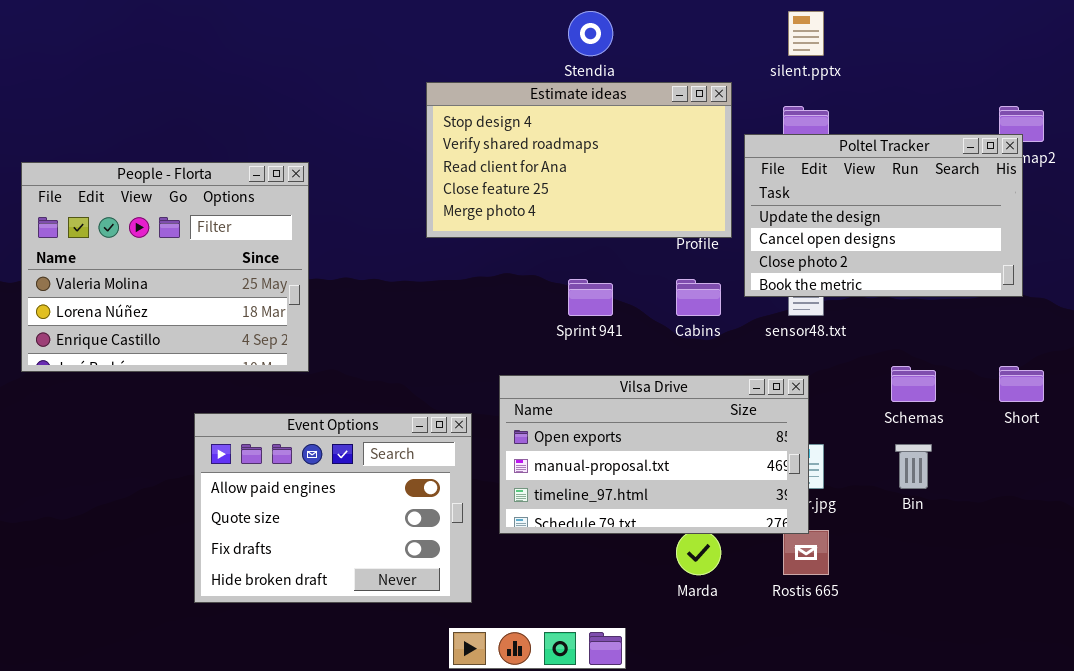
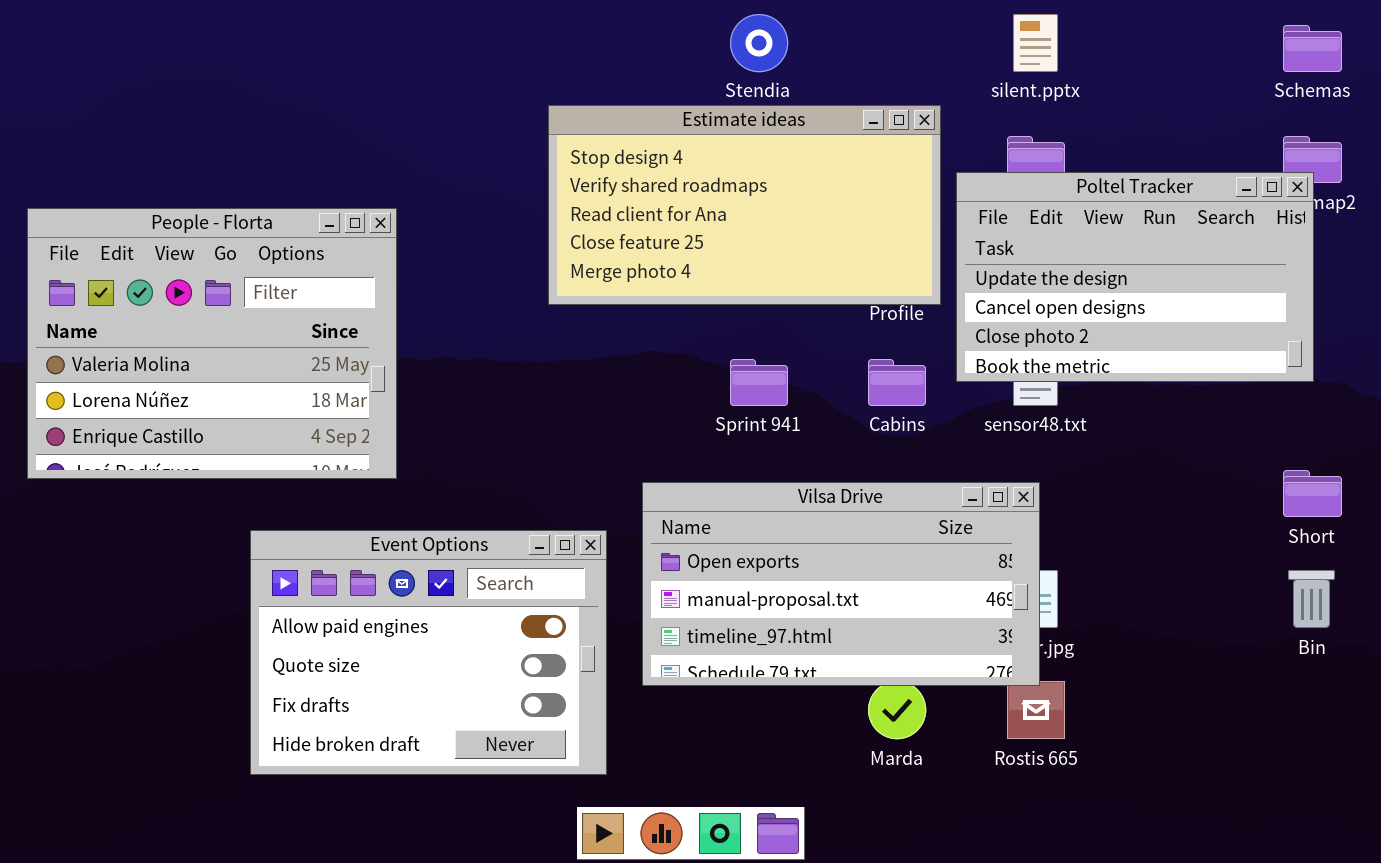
Schemas: [891,366,936,402] -> [1283,25,1342,72], moved
Bin: [895,444,932,489] -> [1288,570,1335,628], moved

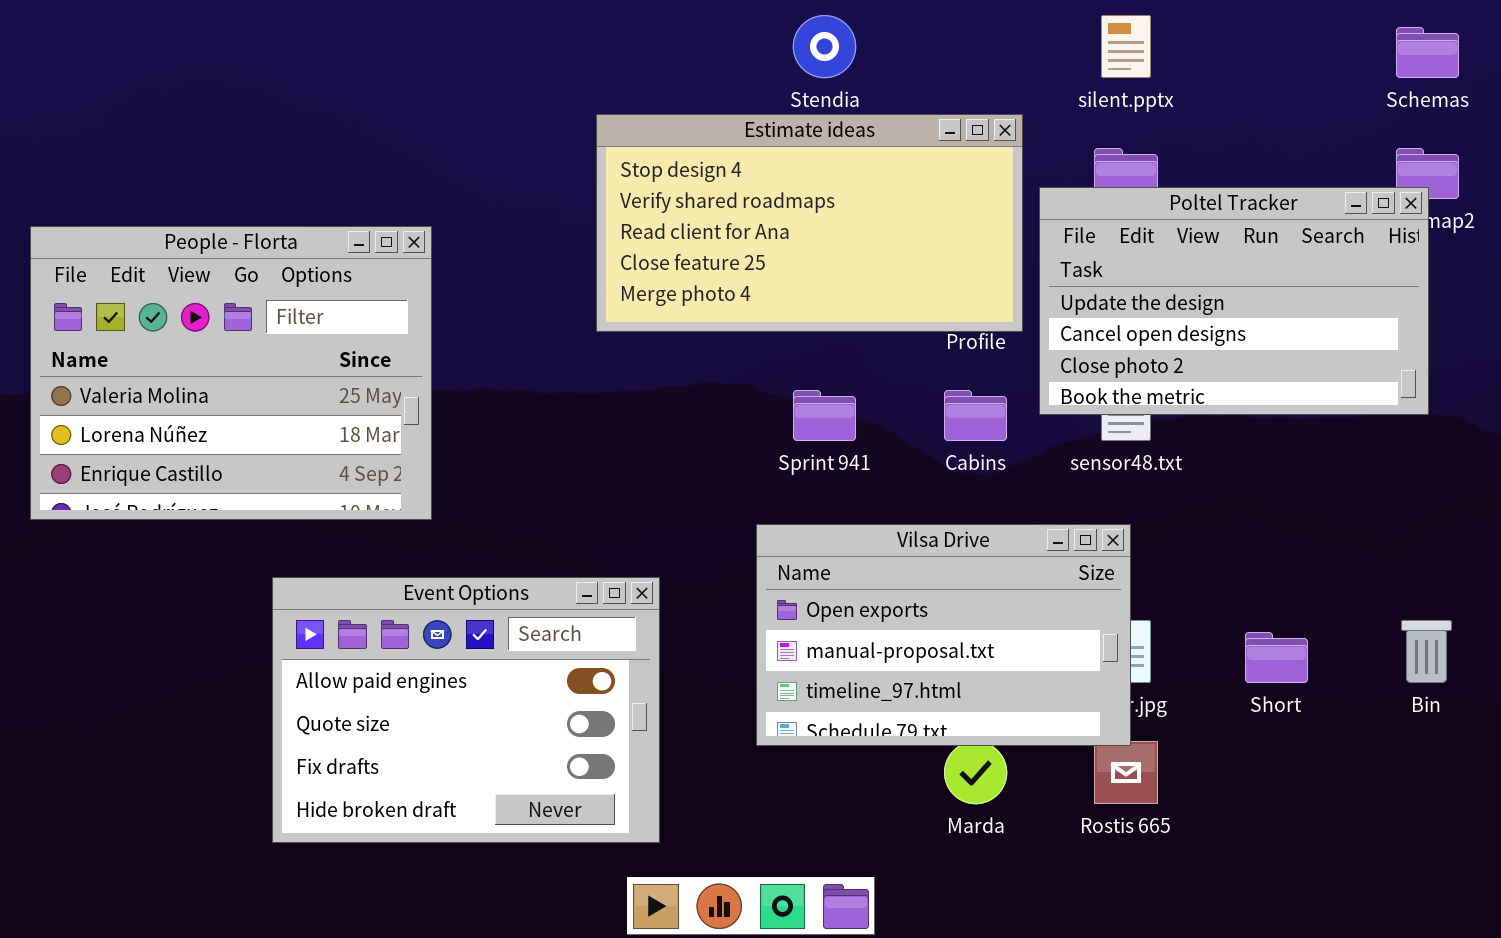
Short: [1283,470,1342,517] -> [1245,632,1308,683], moved
Vilsa Drive: [642,482,1040,686] -> [756,524,1131,746], resized

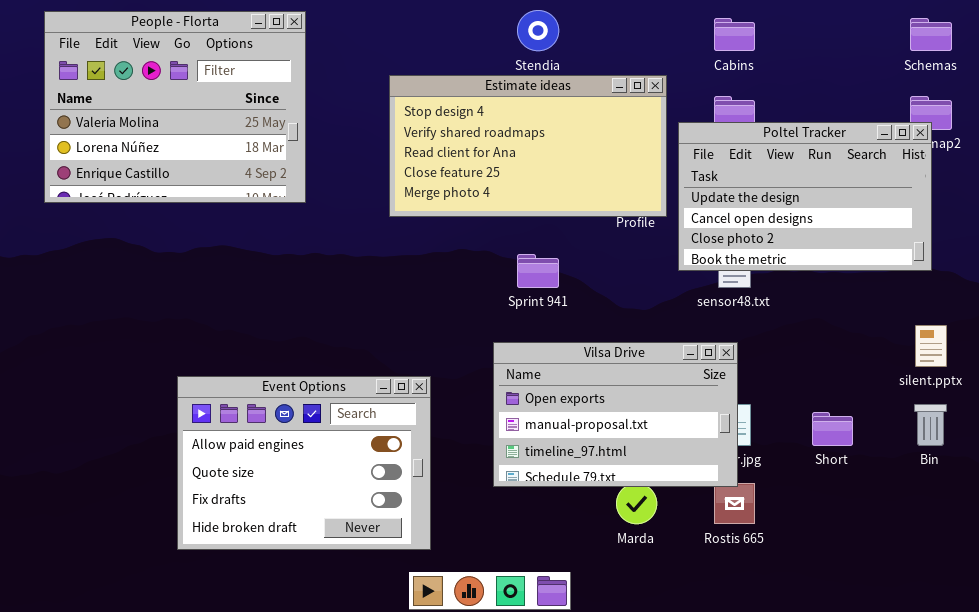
silent.pptx: [1101,15,1151,78] -> [915,325,947,367], moved
People - Florta: [30,226,432,520] -> [44,11,306,203], moved
Cabins: [944,390,1007,441] -> [714,18,755,51], moved

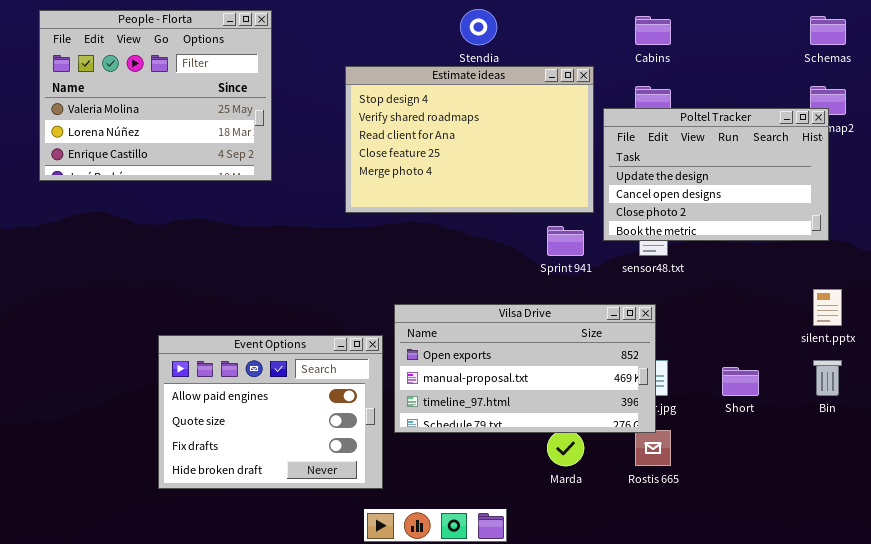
Estimate ideas: [389,75,667,217] -> [345,66,594,213], resized
Sprint 941: [517,254,559,288] -> [547,226,584,256], moved
Vilsa Drive: [493,342,738,487] -> [394,304,656,433], resized

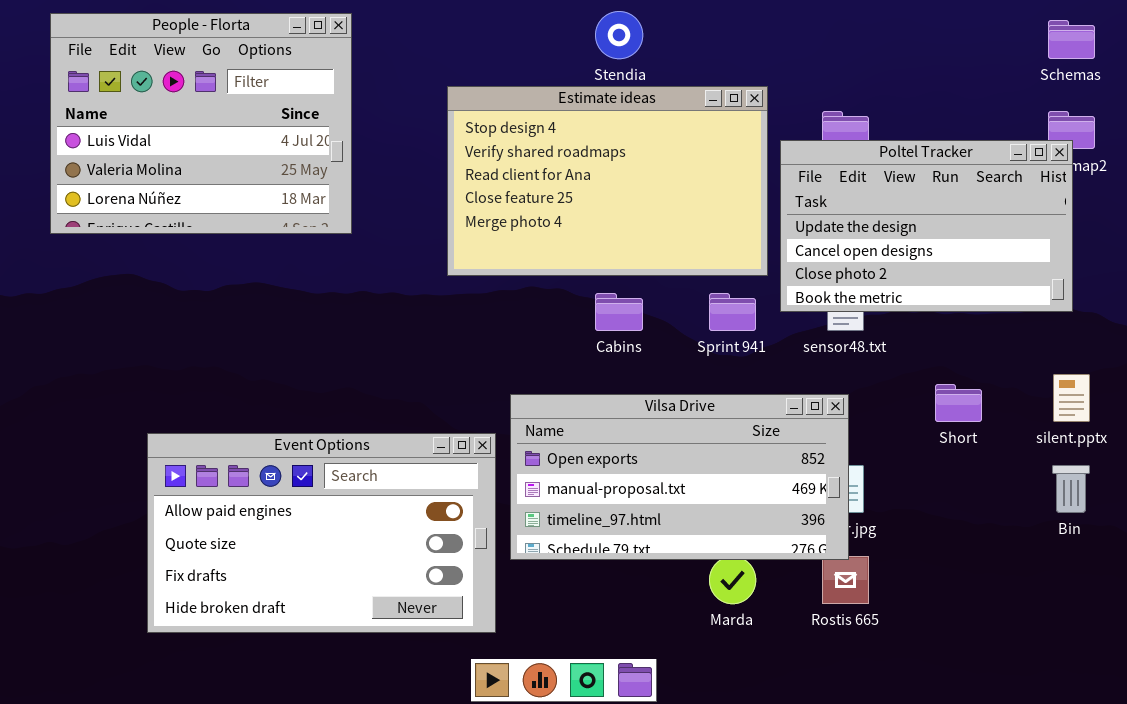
People - Florta: [39,10,272,181] -> [50,13,352,234], scrolled up 1 row
Cabins: [635,16,671,45] -> [595,293,643,331], moved
Event Options: [158,335,383,489] -> [147,433,496,633], resized
Short: [722,367,759,396] -> [935,384,982,422], moved

